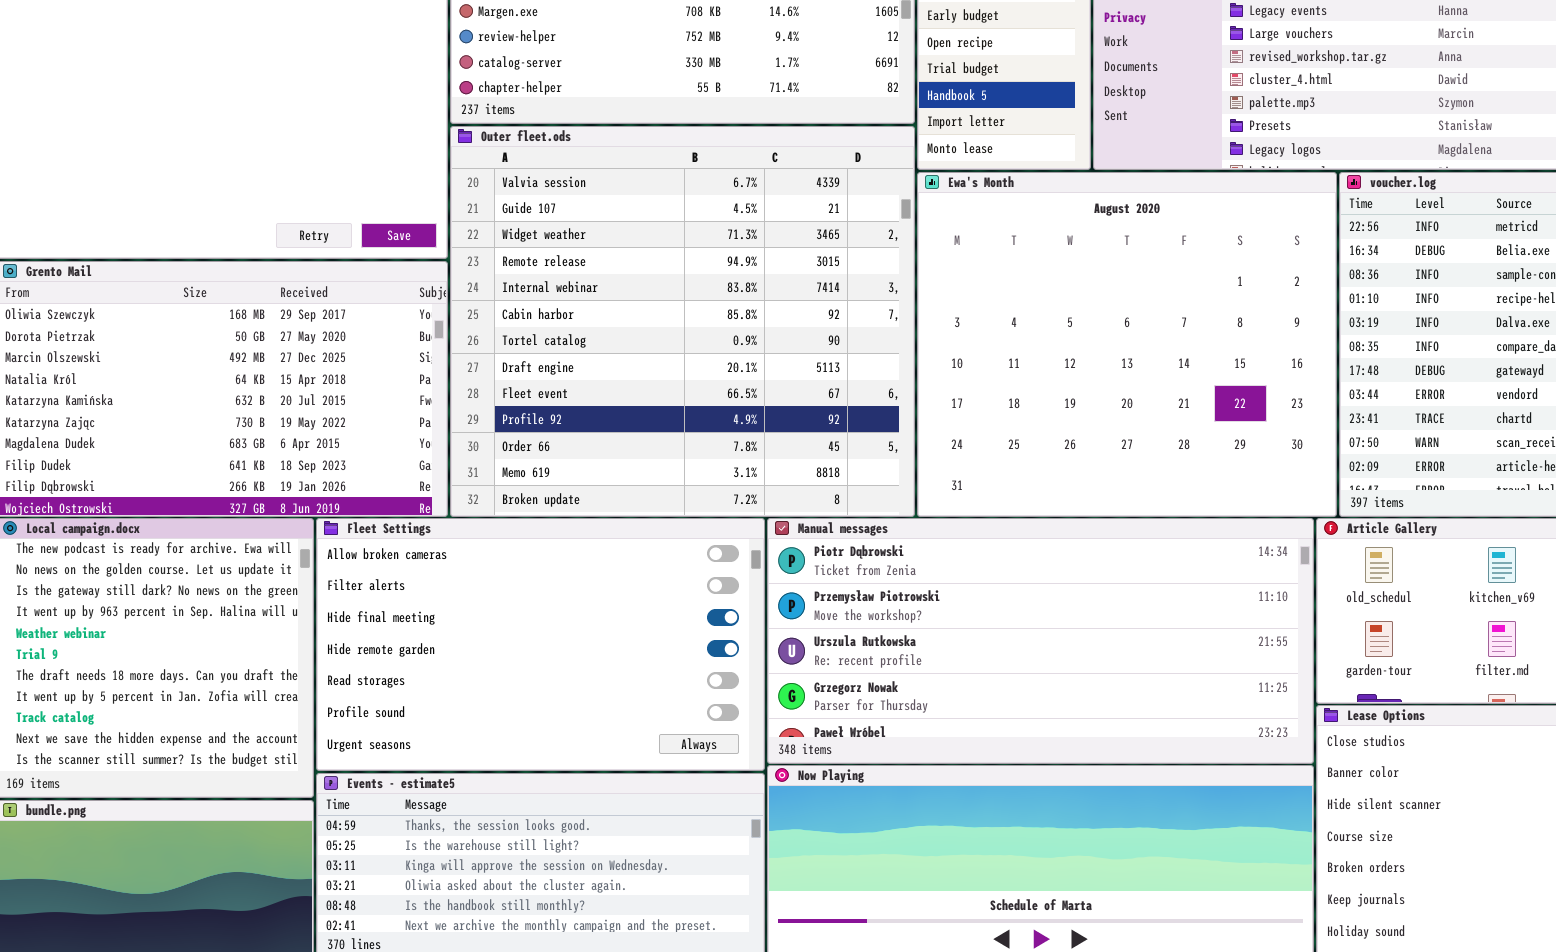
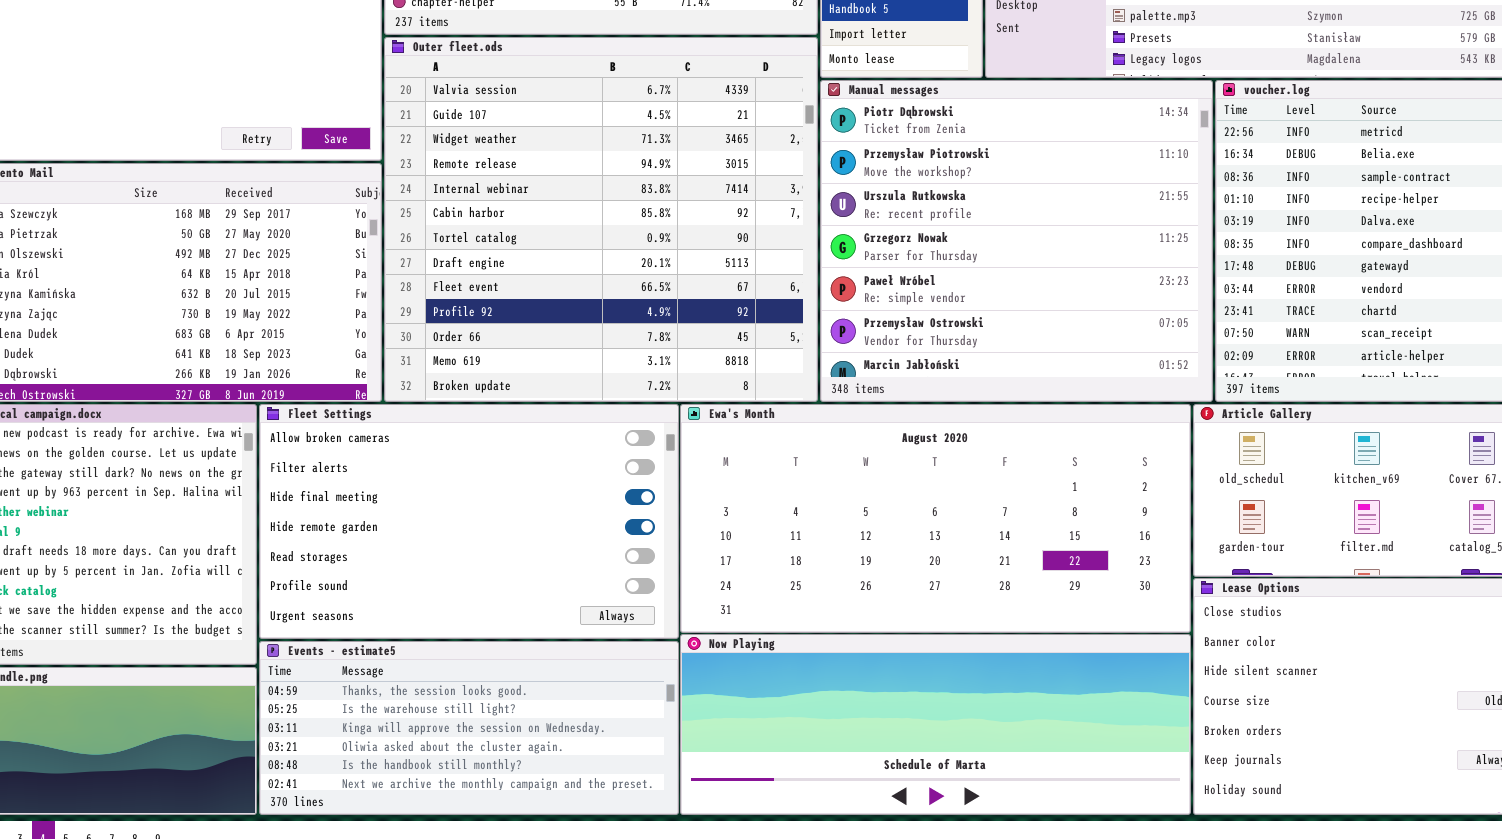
Ewa's Month: [917,172,1337,517] -> [680,404,1191,633], moved, resized
Manual messages: [767,518,1314,764] -> [820,80,1213,402], moved, resized

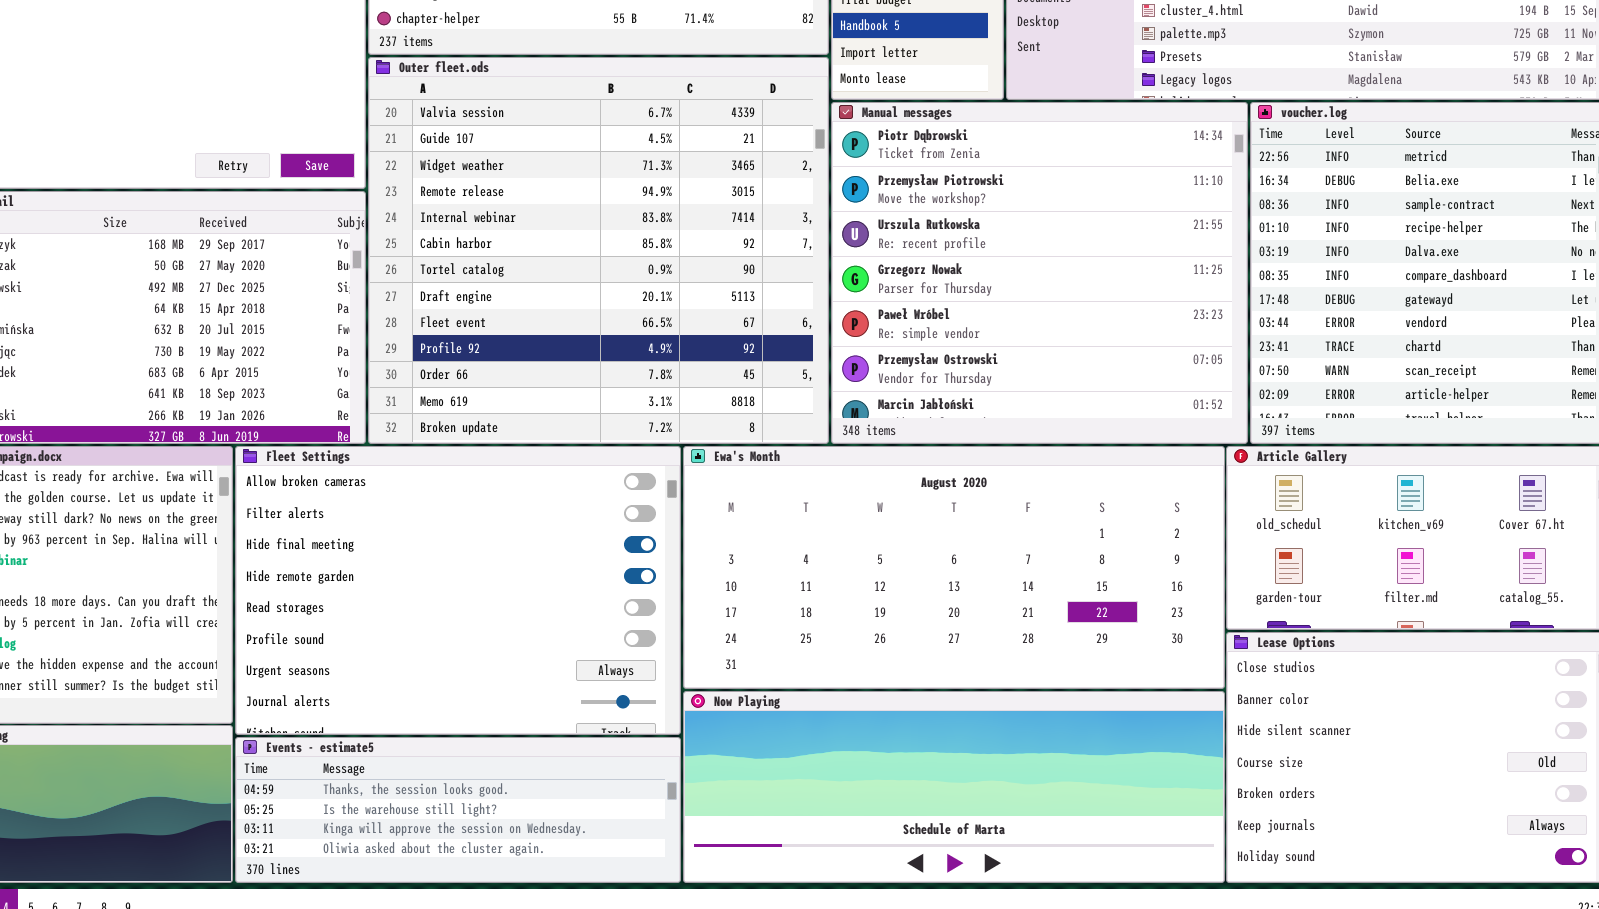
Fleet Settings: [259,404,679,639] -> [235,446,681,735], resized
Events - estimate5: [259,641,679,815] -> [235,737,681,883], resized

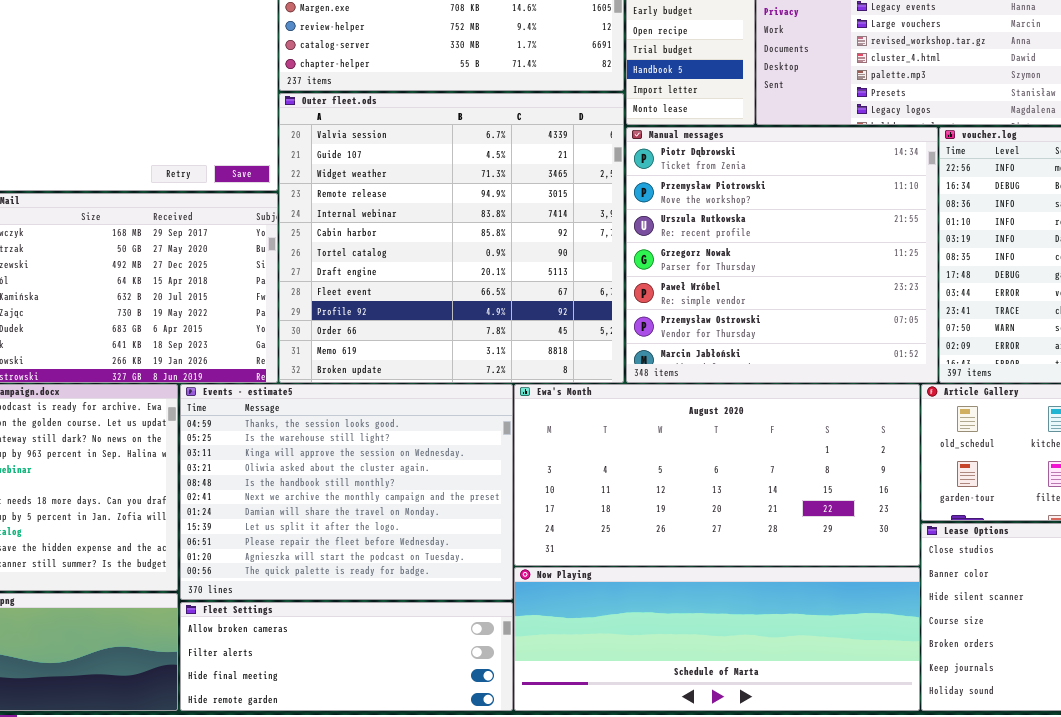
Fleet Settings: [235,446,681,735] -> [180,602,513,711], moved, resized
Events - estimate5: [235,737,681,883] -> [180,384,513,600], moved, resized

